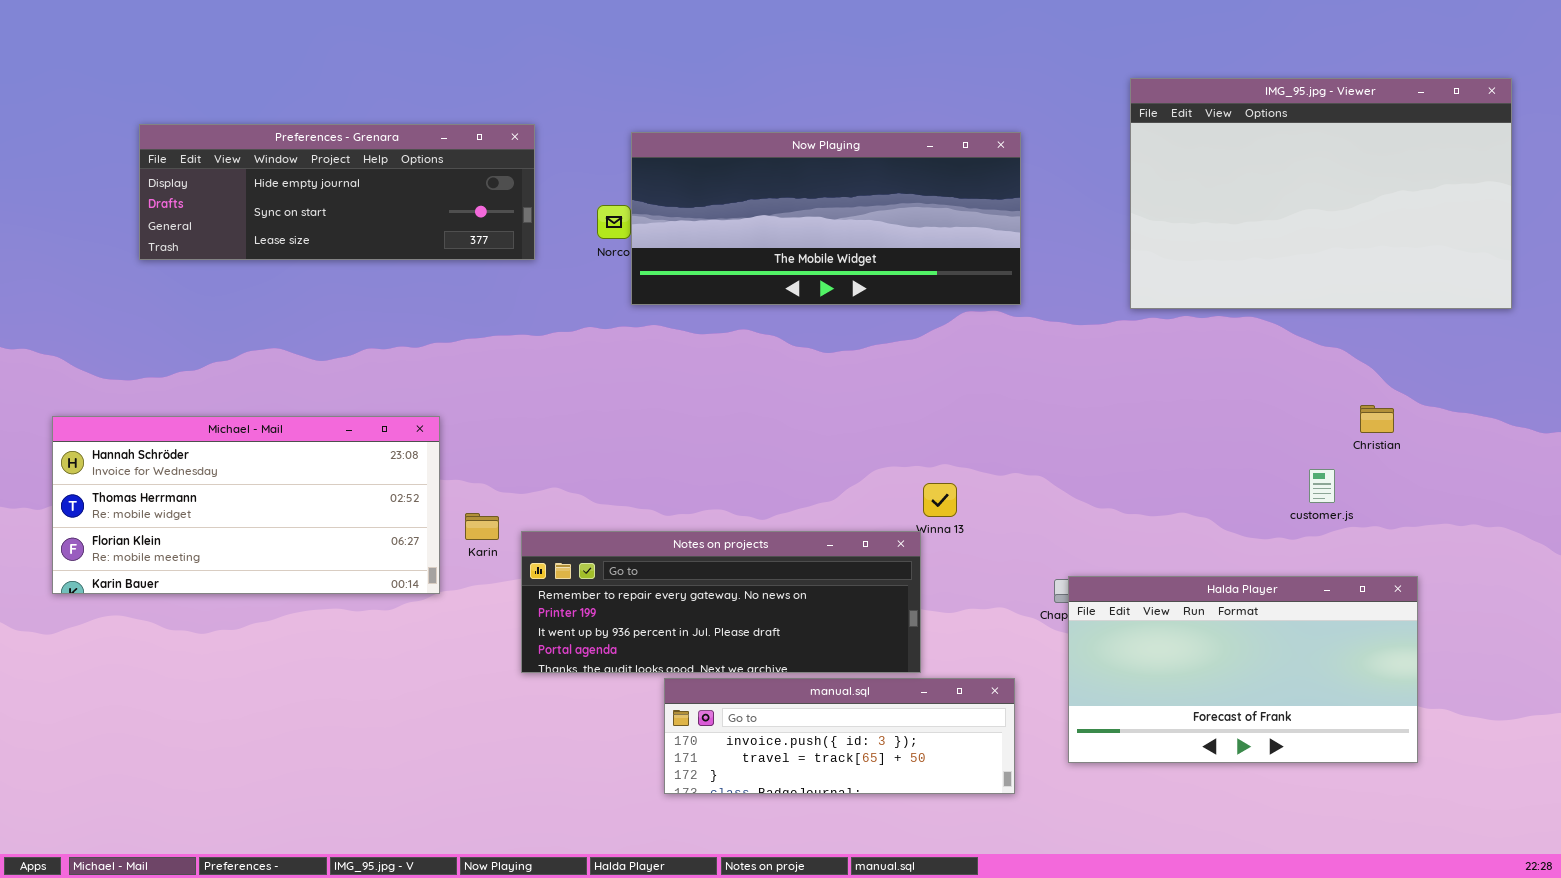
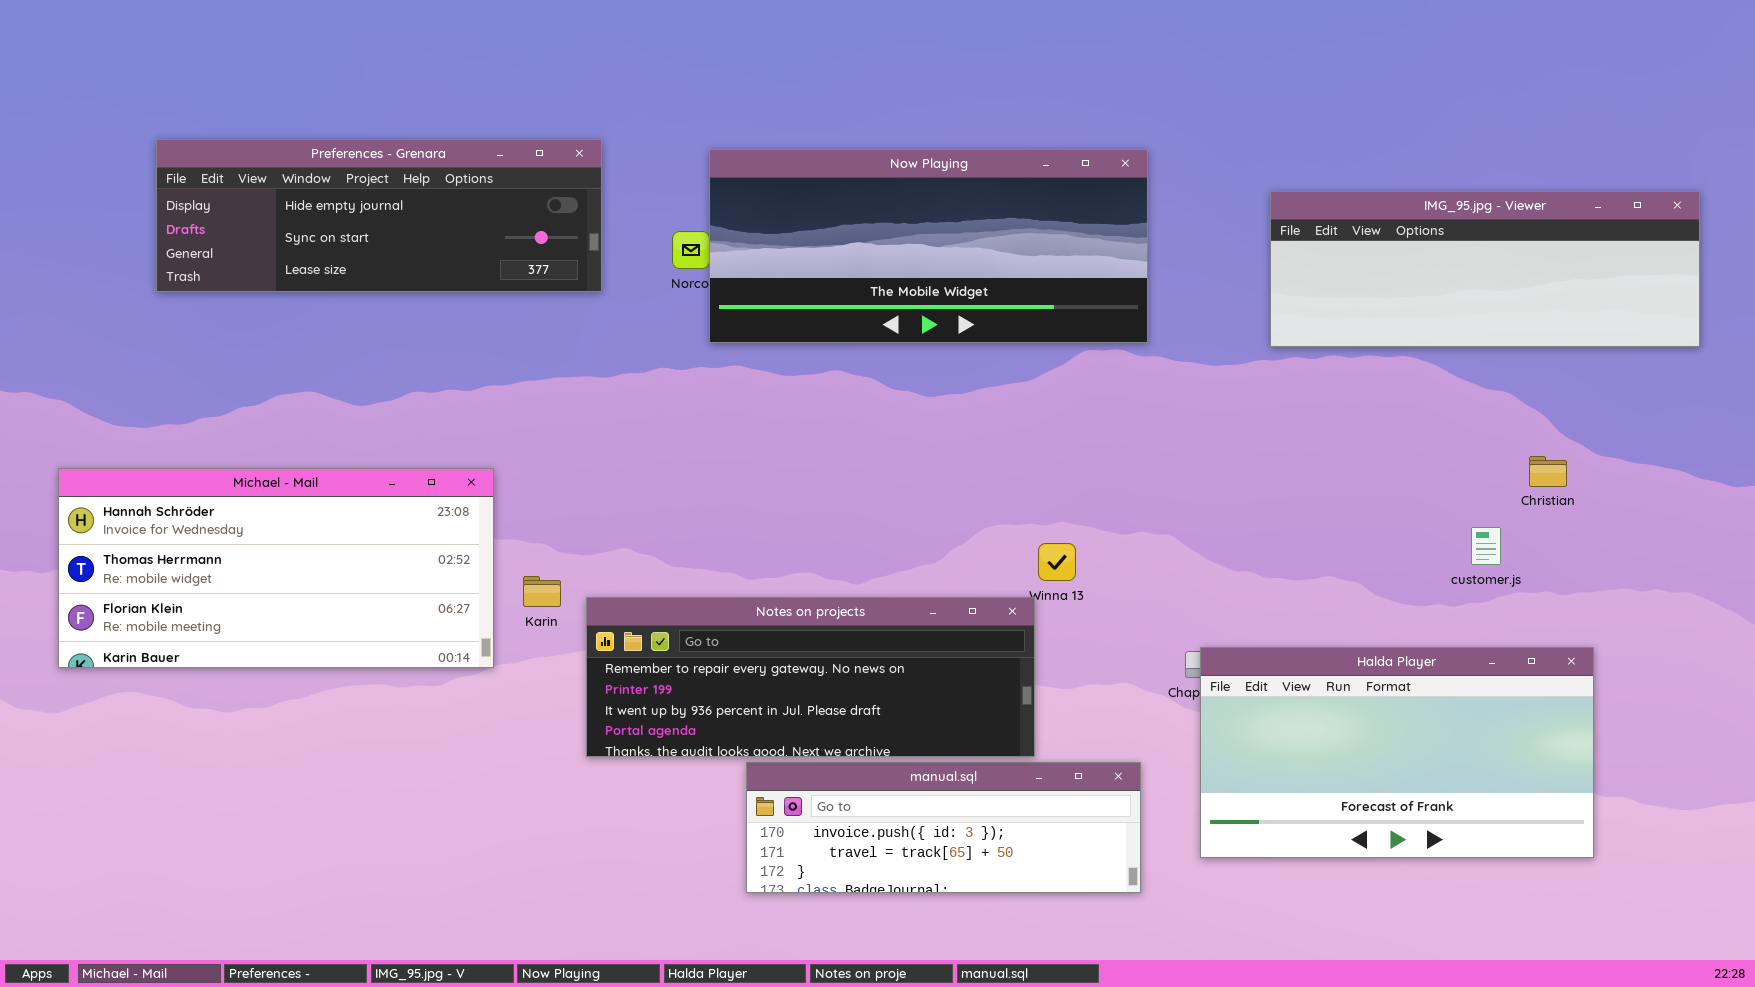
IMG_95.jpg - Viewer: [1130,78,1512,309] -> [1270,191,1700,347], resized

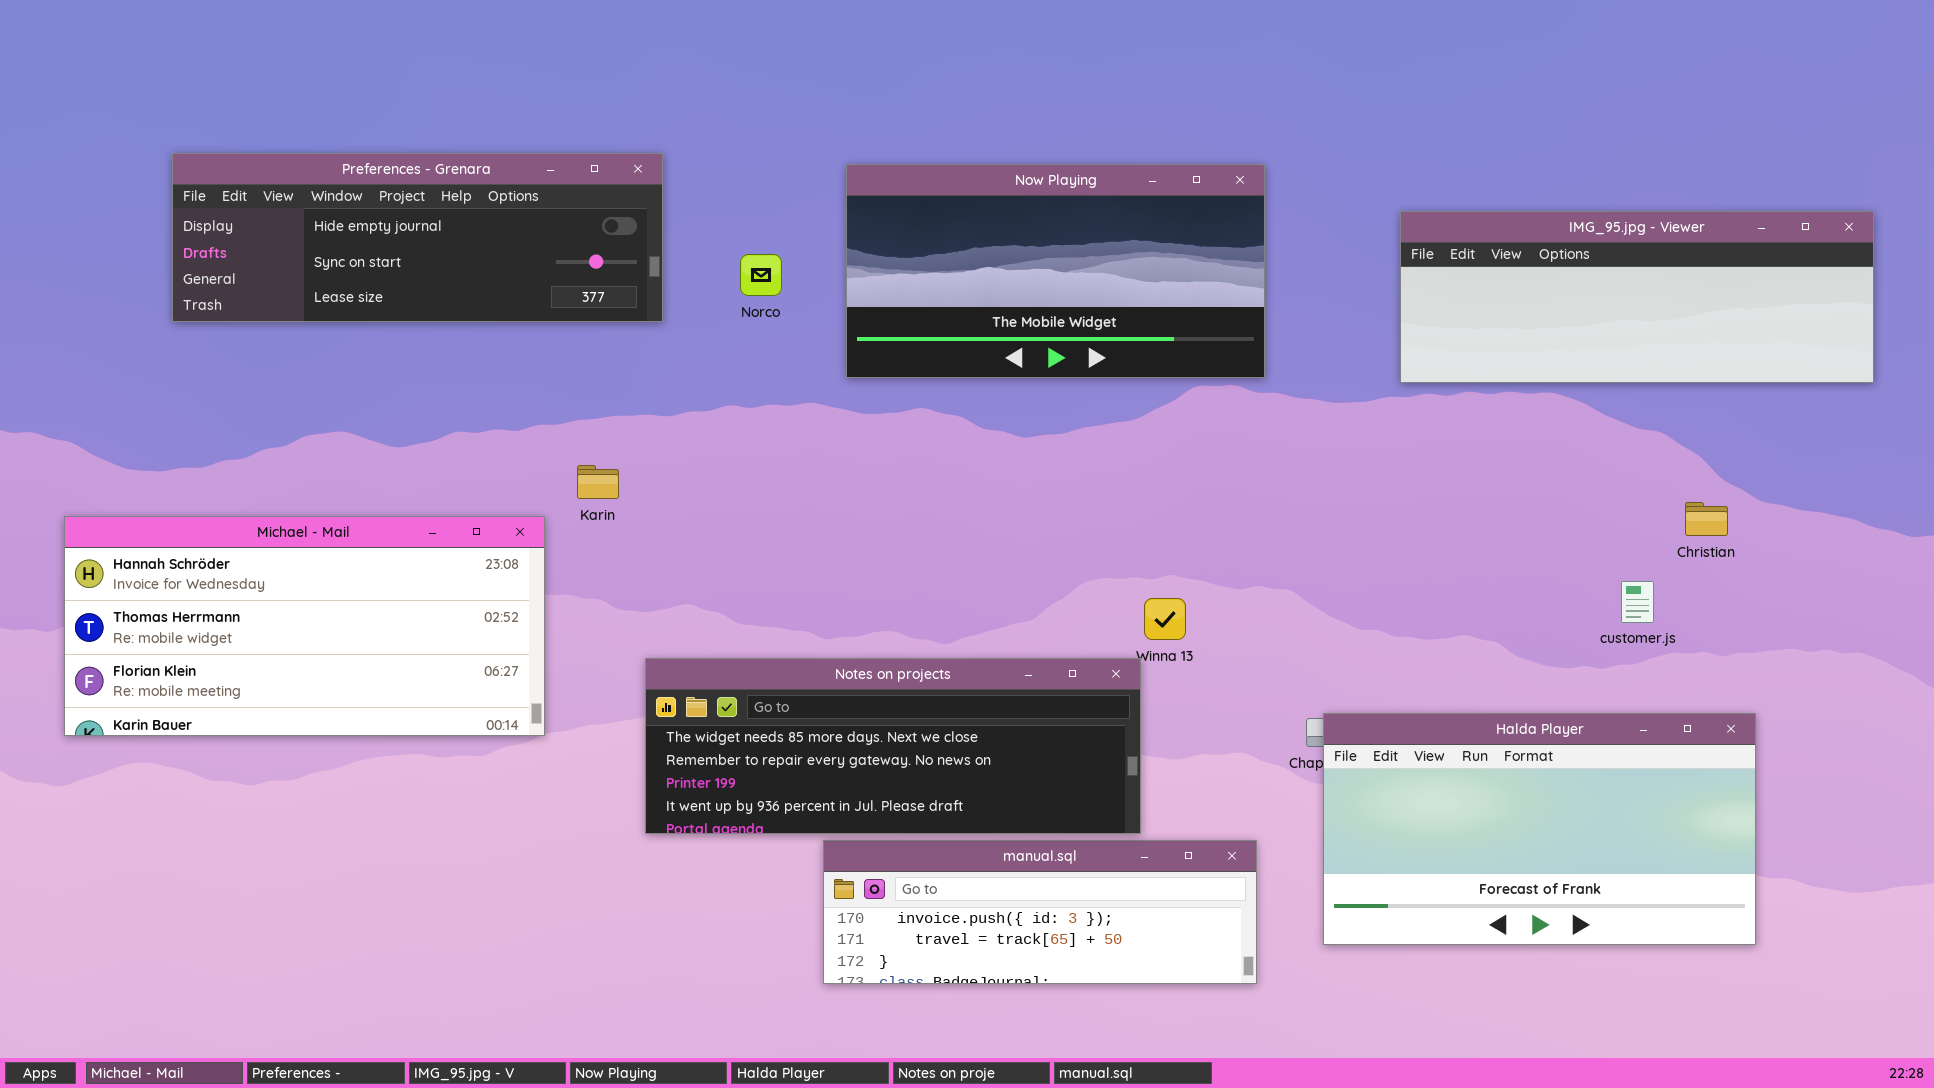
Now Playing: [709,149,1148,343] -> [846,164,1265,378], resized
Karin: [523,576,561,607] -> [577,465,619,499], moved
Notes on projects: [586,597,1035,757] -> [645,658,1141,834], scrolled up 1 row

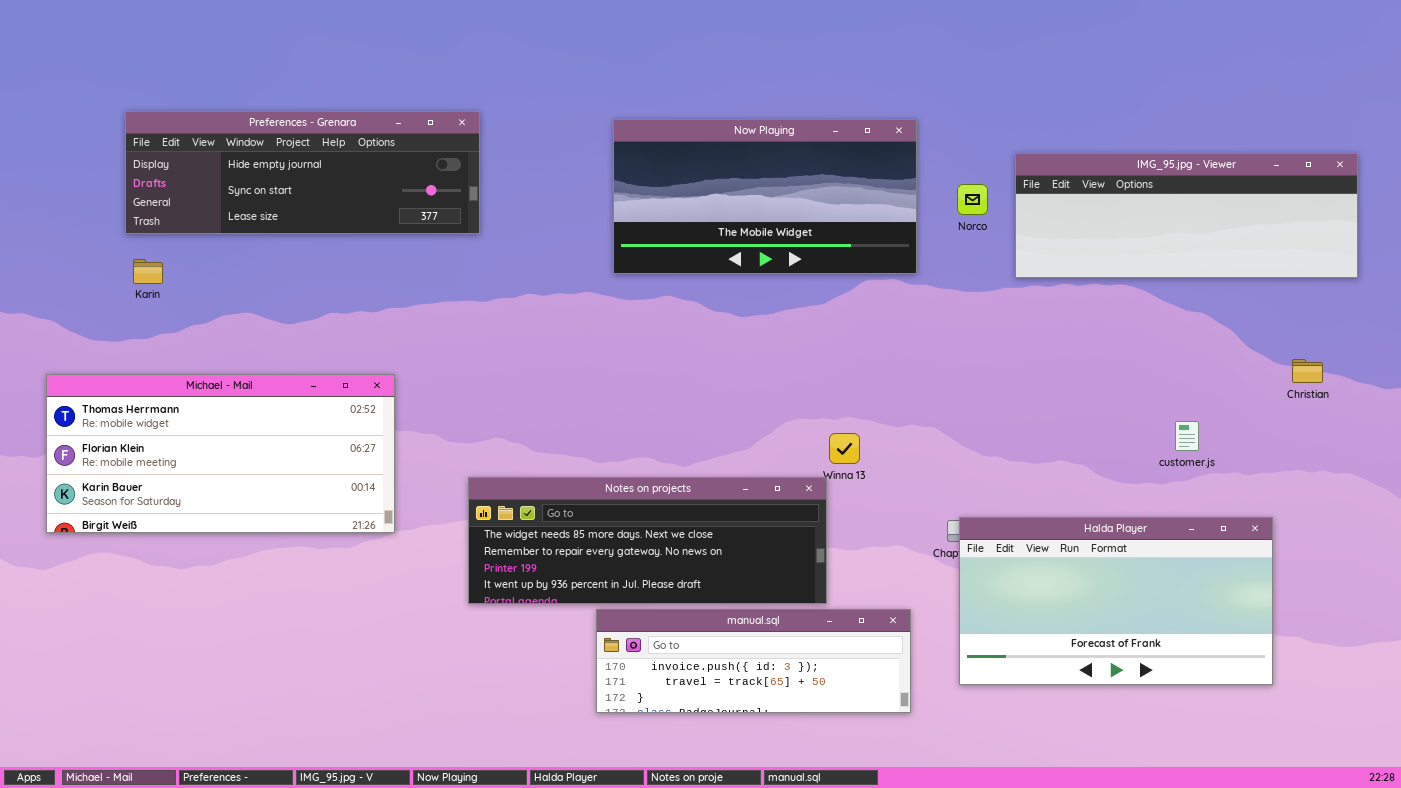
Norco: [740,254,782,296] -> [957,184,988,215], moved
Karin: [577,465,619,499] -> [133,259,163,284], moved
Christian: [1685,502,1728,536] -> [1292,359,1323,383], moved
Michael - Mail: [64,516,545,736] -> [46,374,395,533], scrolled down 1 row

